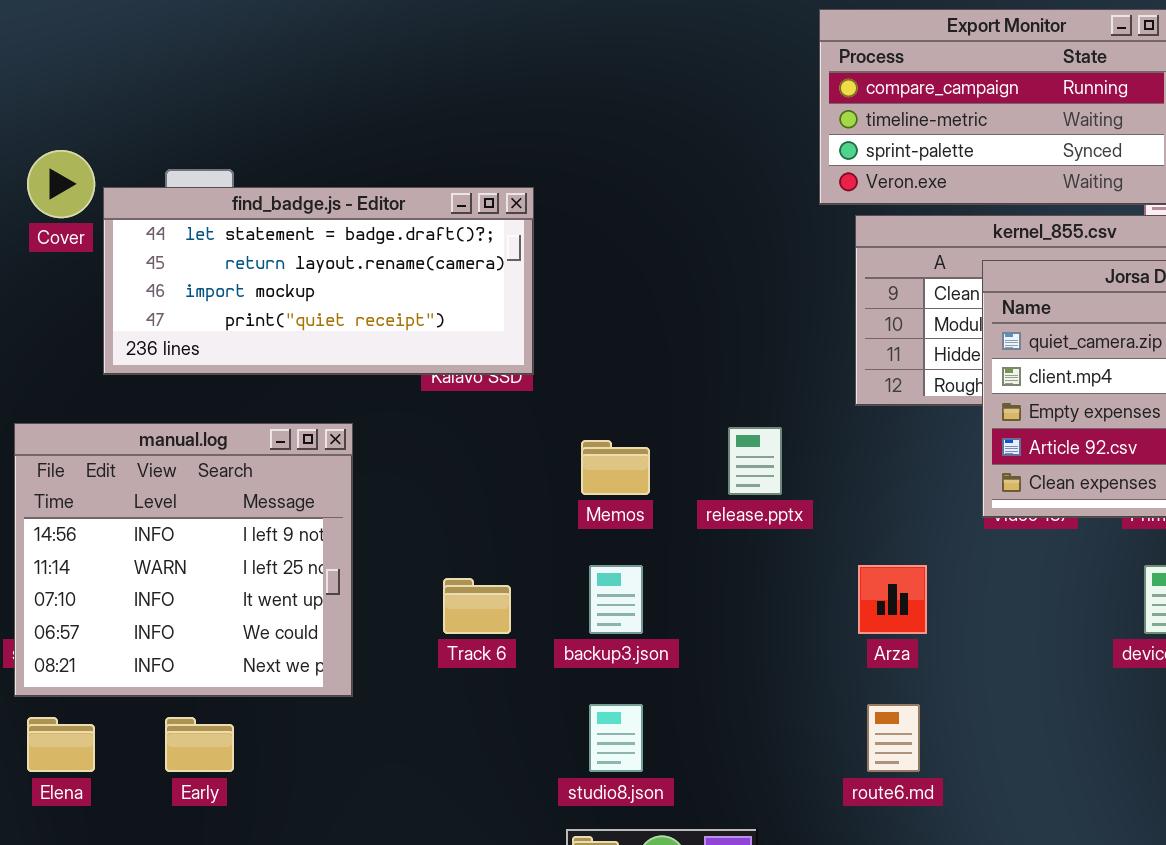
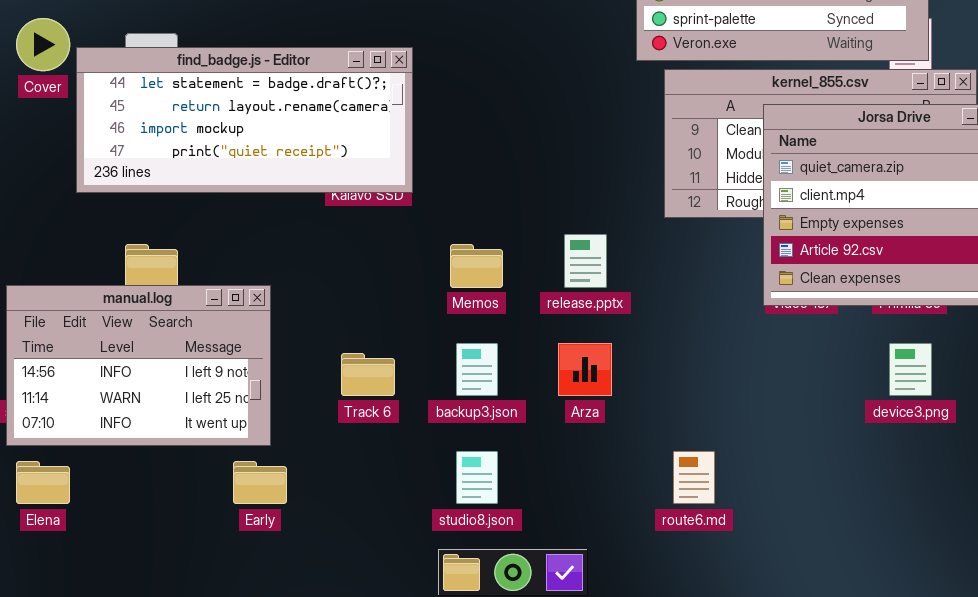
manual.log: [14,423,353,697] -> [6,285,271,446], resized
Arza: [858,565,927,634] -> [558,343,612,396], moved
Early: [165,717,234,772] -> [233,461,287,504], moved

